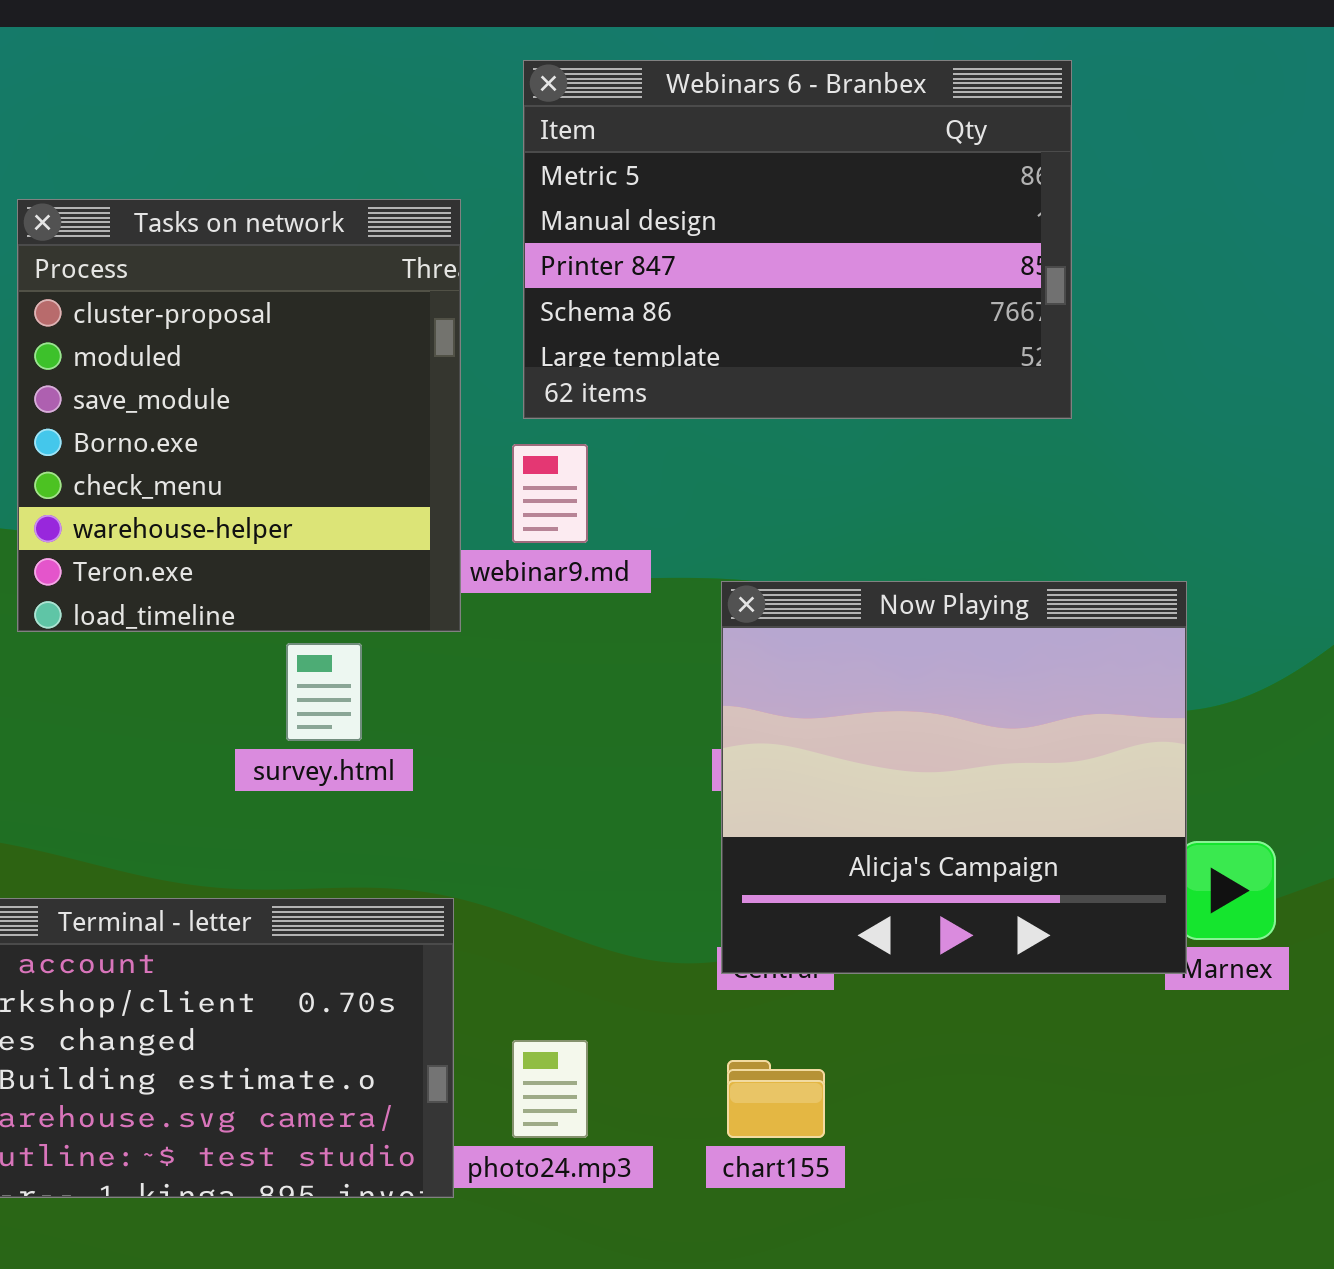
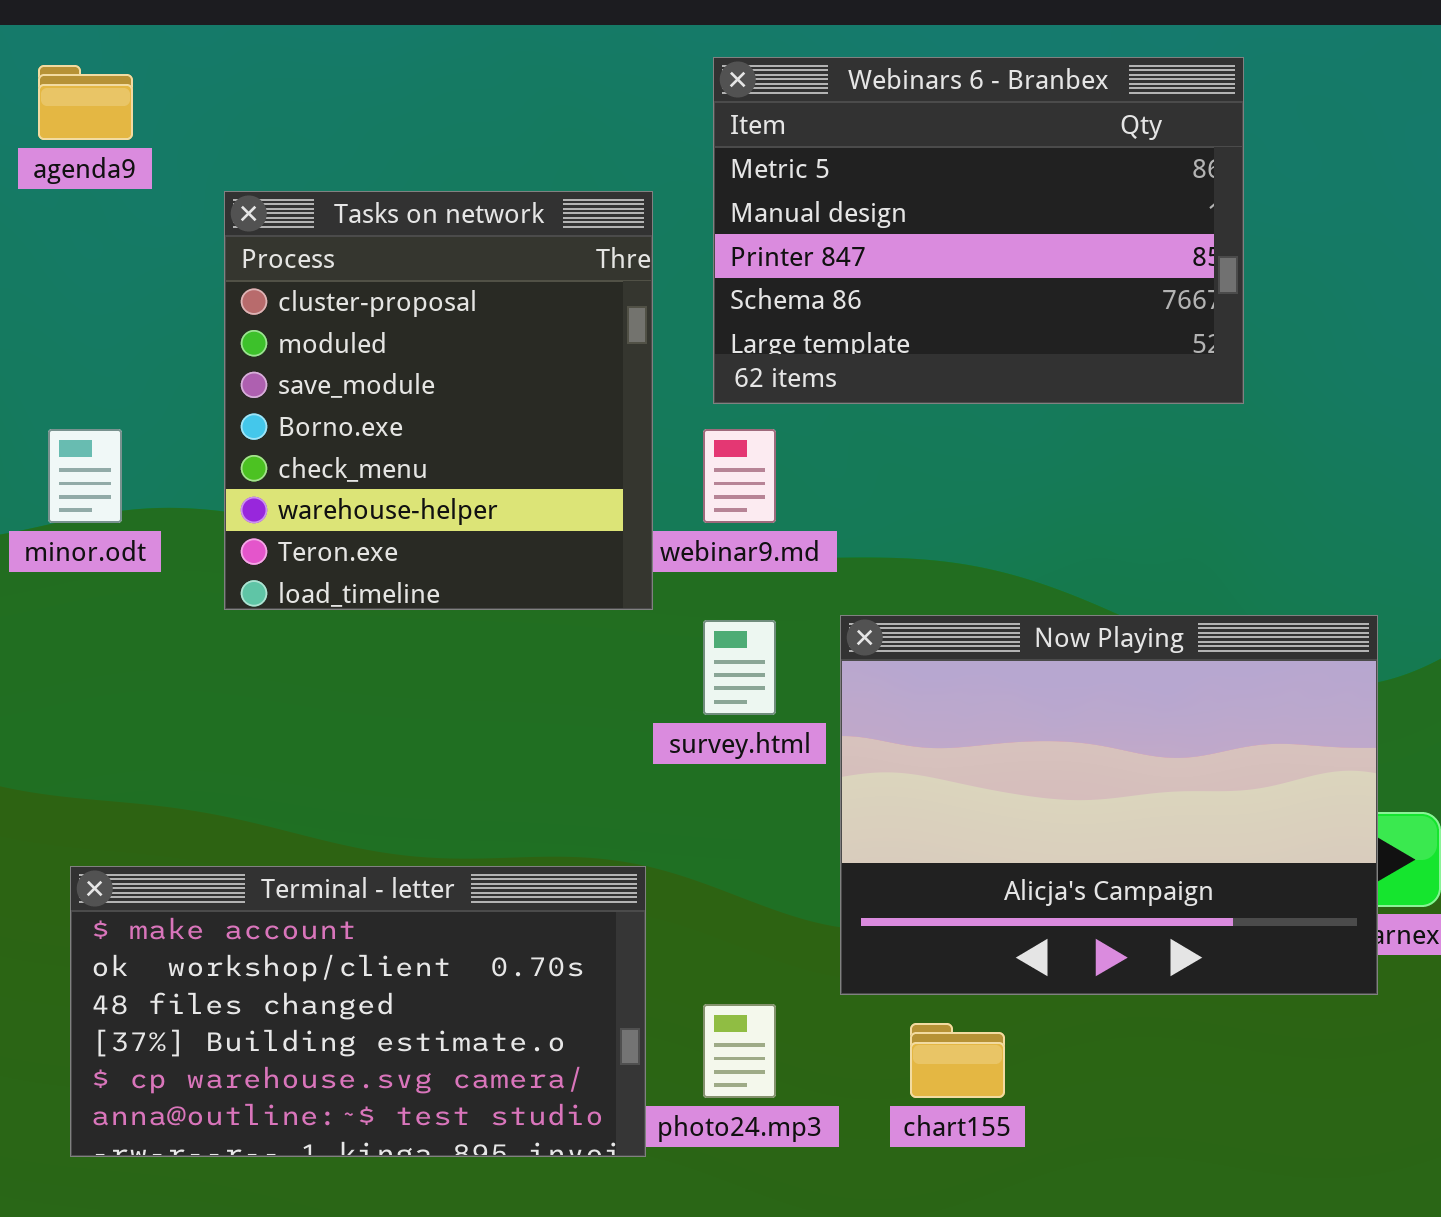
Now Playing: [721,581,1187,974] -> [840,615,1378,995], moved, resized
survey.html: [286,643,362,741] -> [703,620,776,715], moved

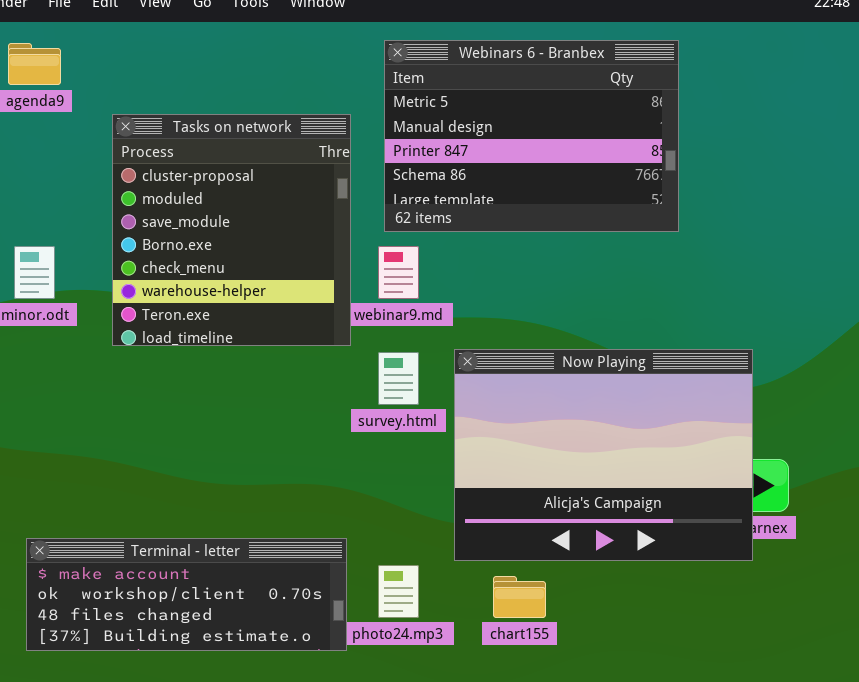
Terminal - letter: [70,866,646,1157] -> [26,538,347,651], resized

